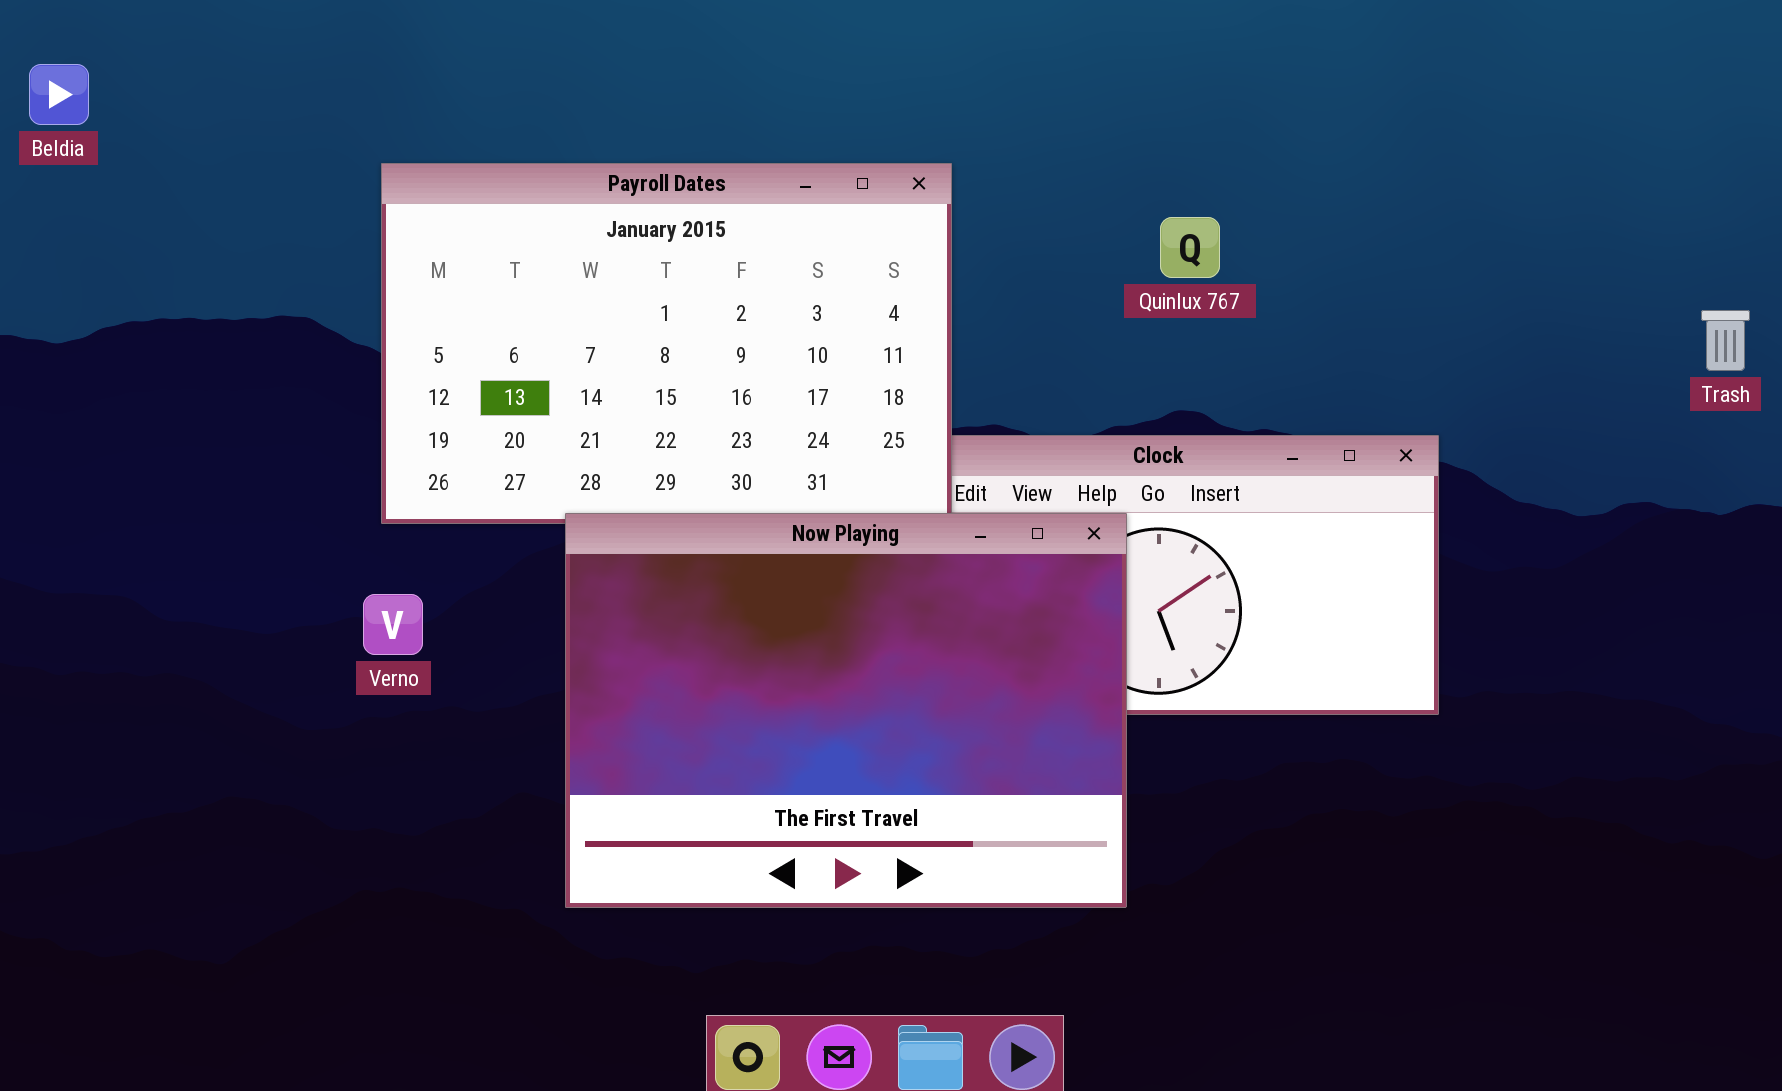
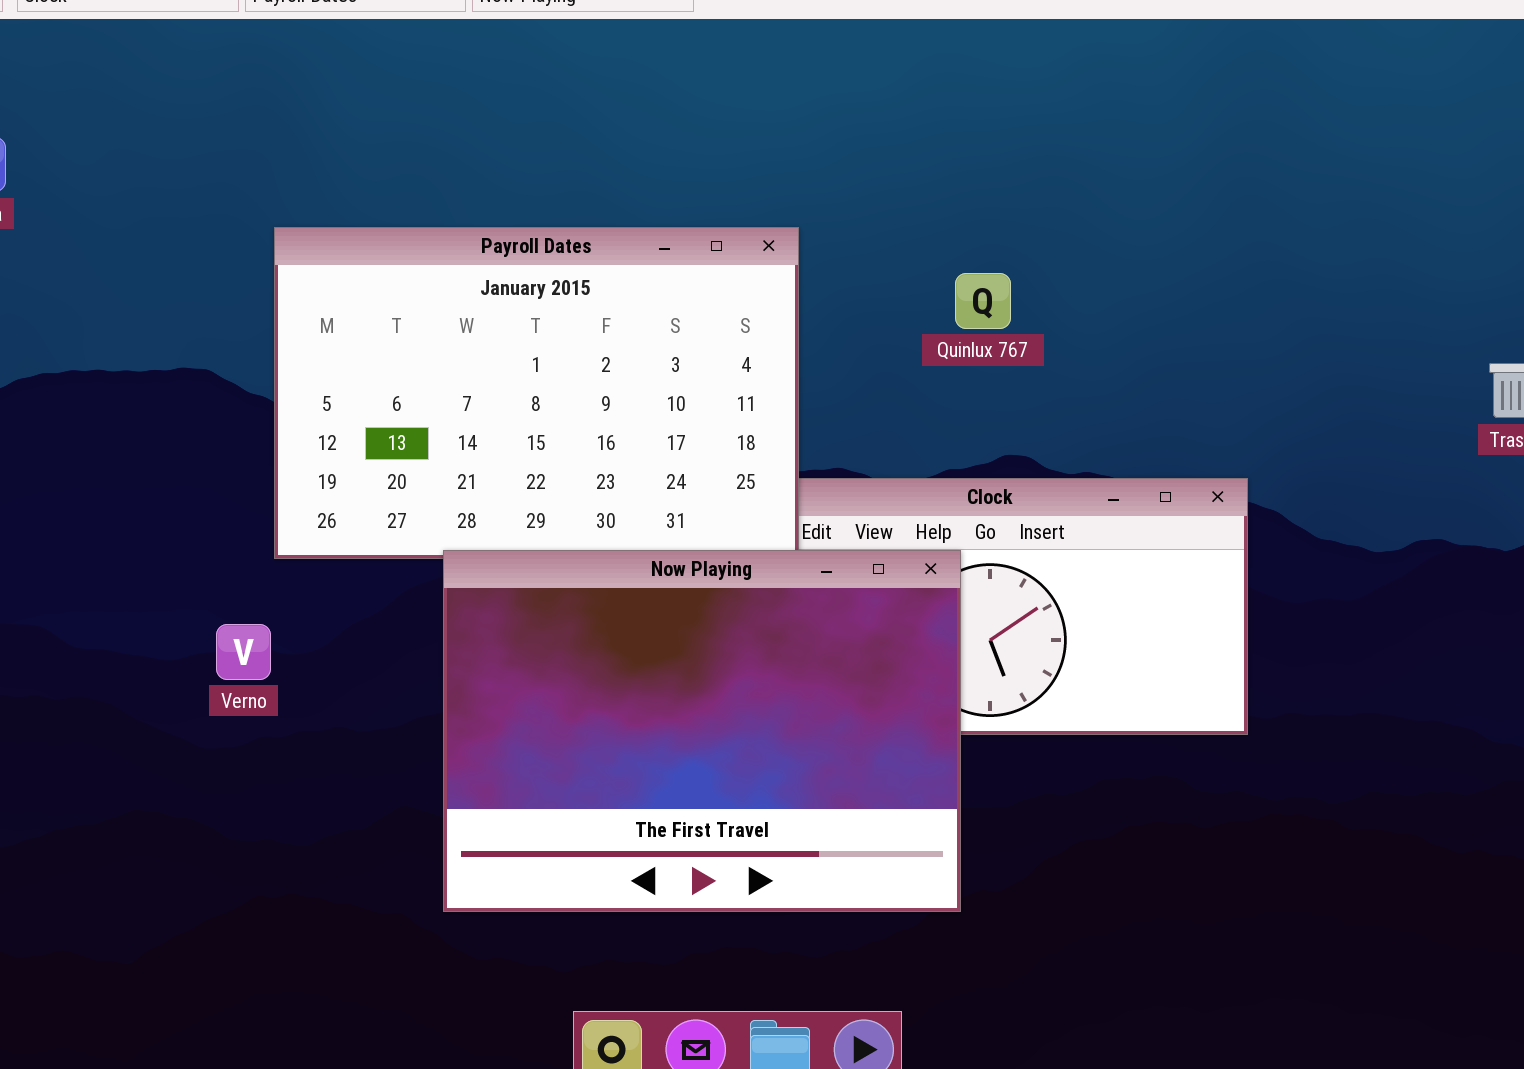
Quinlux 767: [1160,217,1220,278] -> [955,273,1011,329], moved
Verno: [363,594,423,655] -> [216,624,271,680], moved

